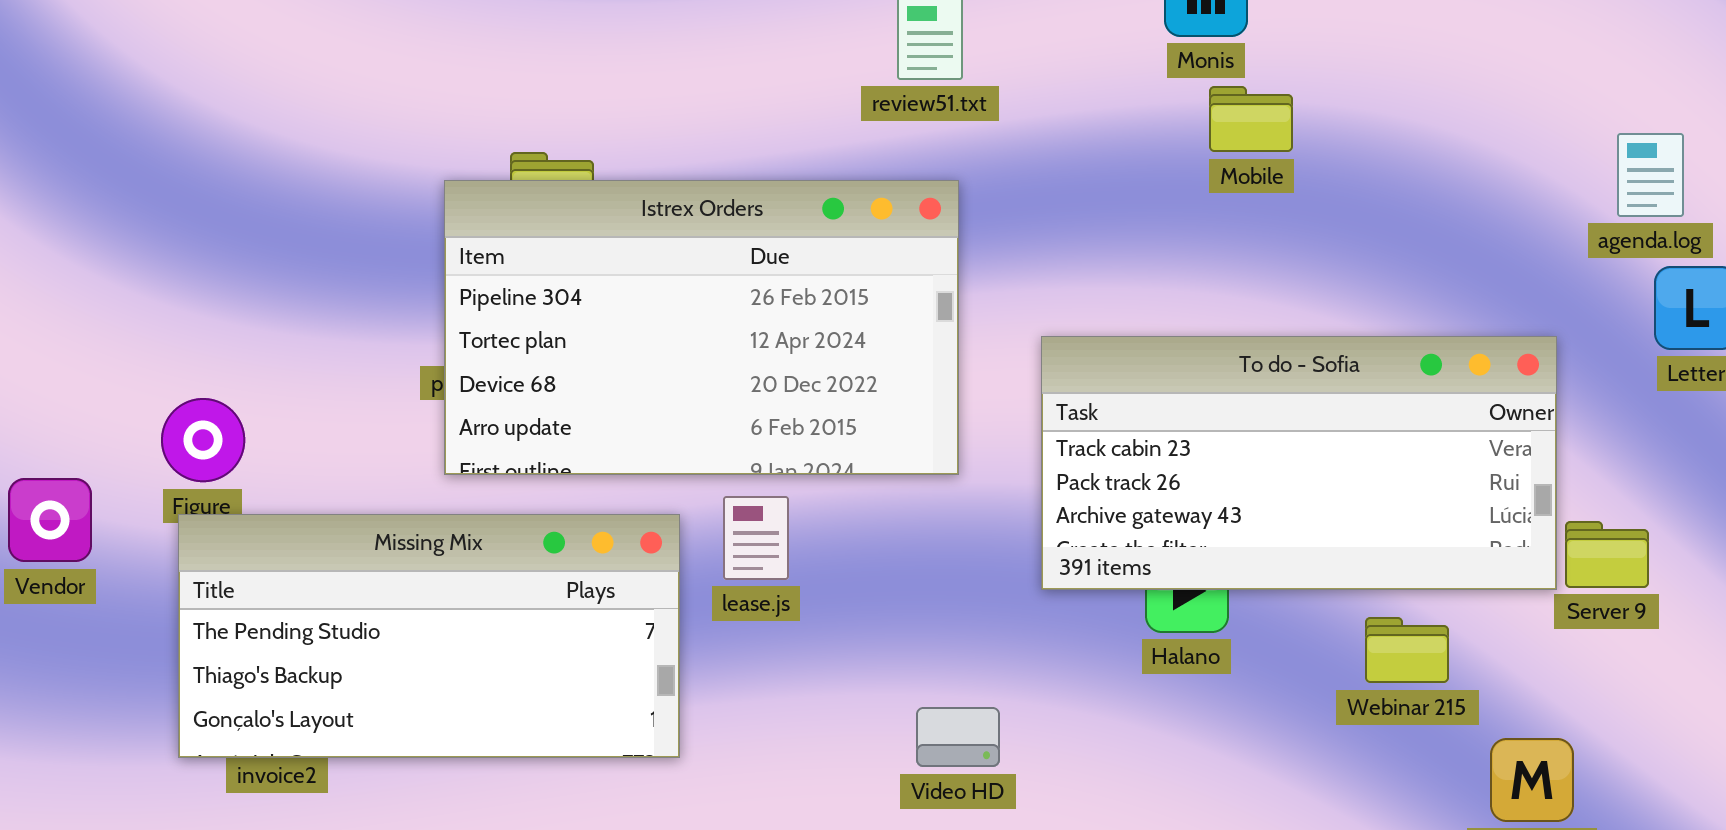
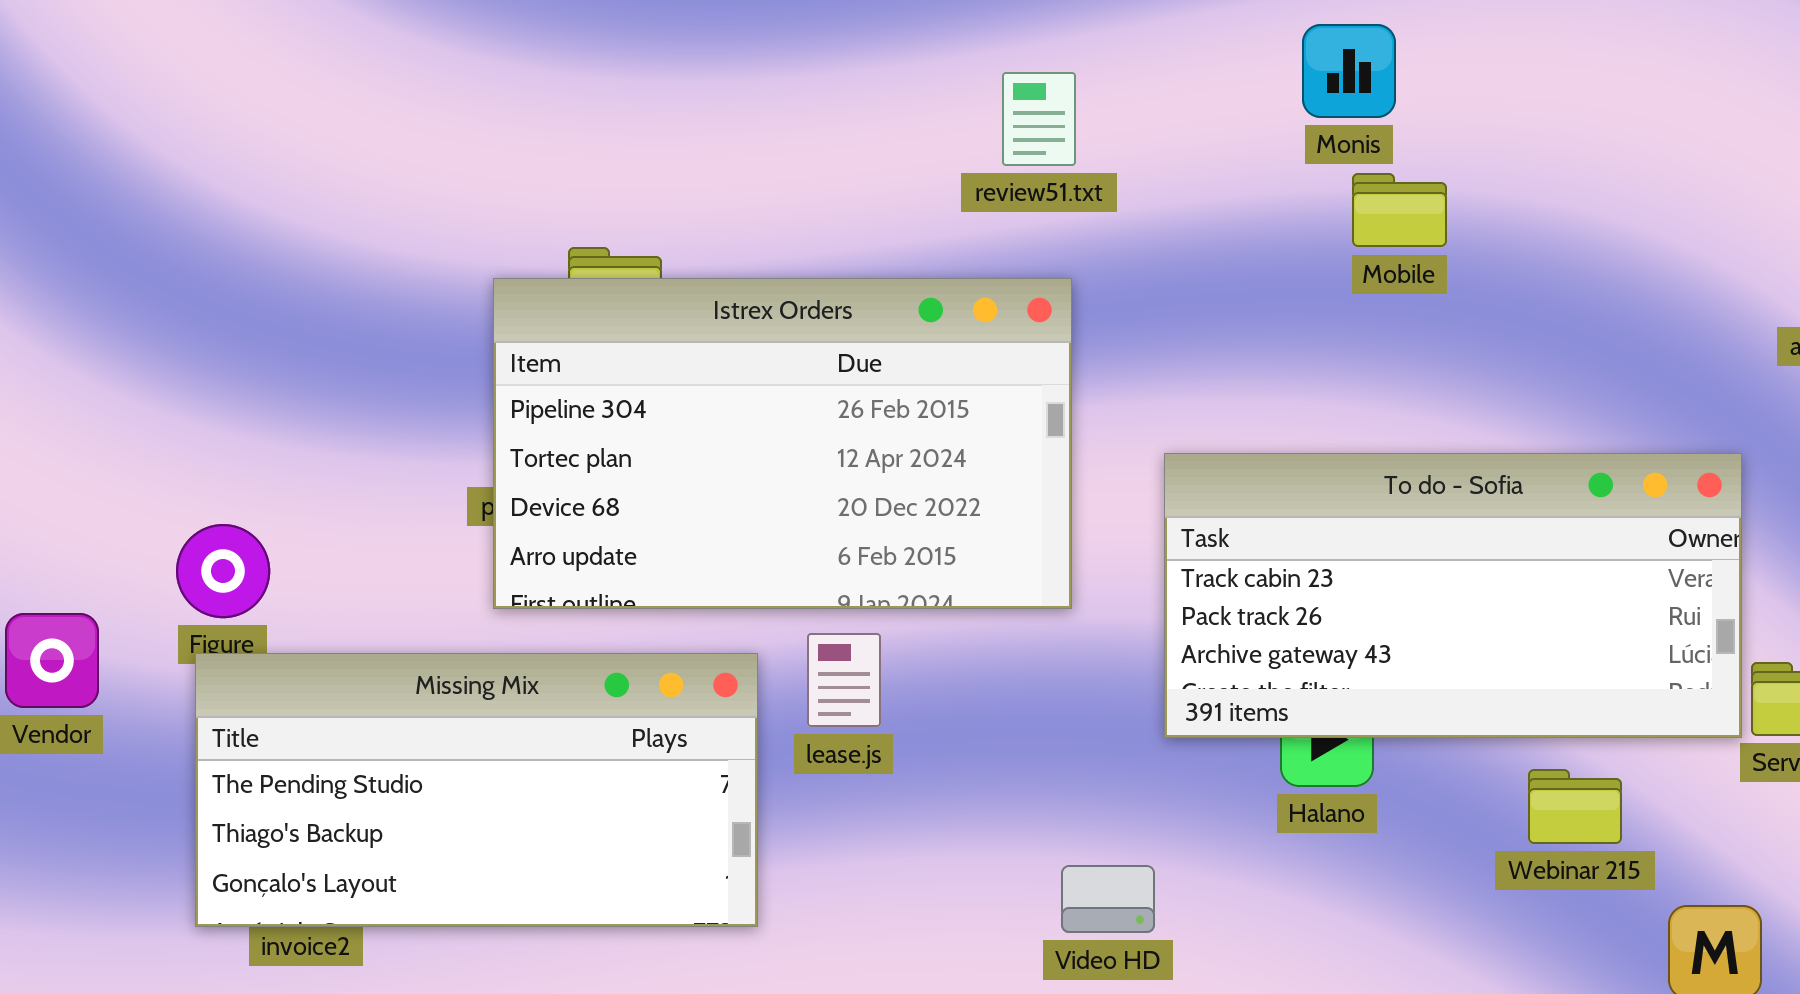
Video HD: [916,707,1000,767] -> [1061,865,1155,933], moved

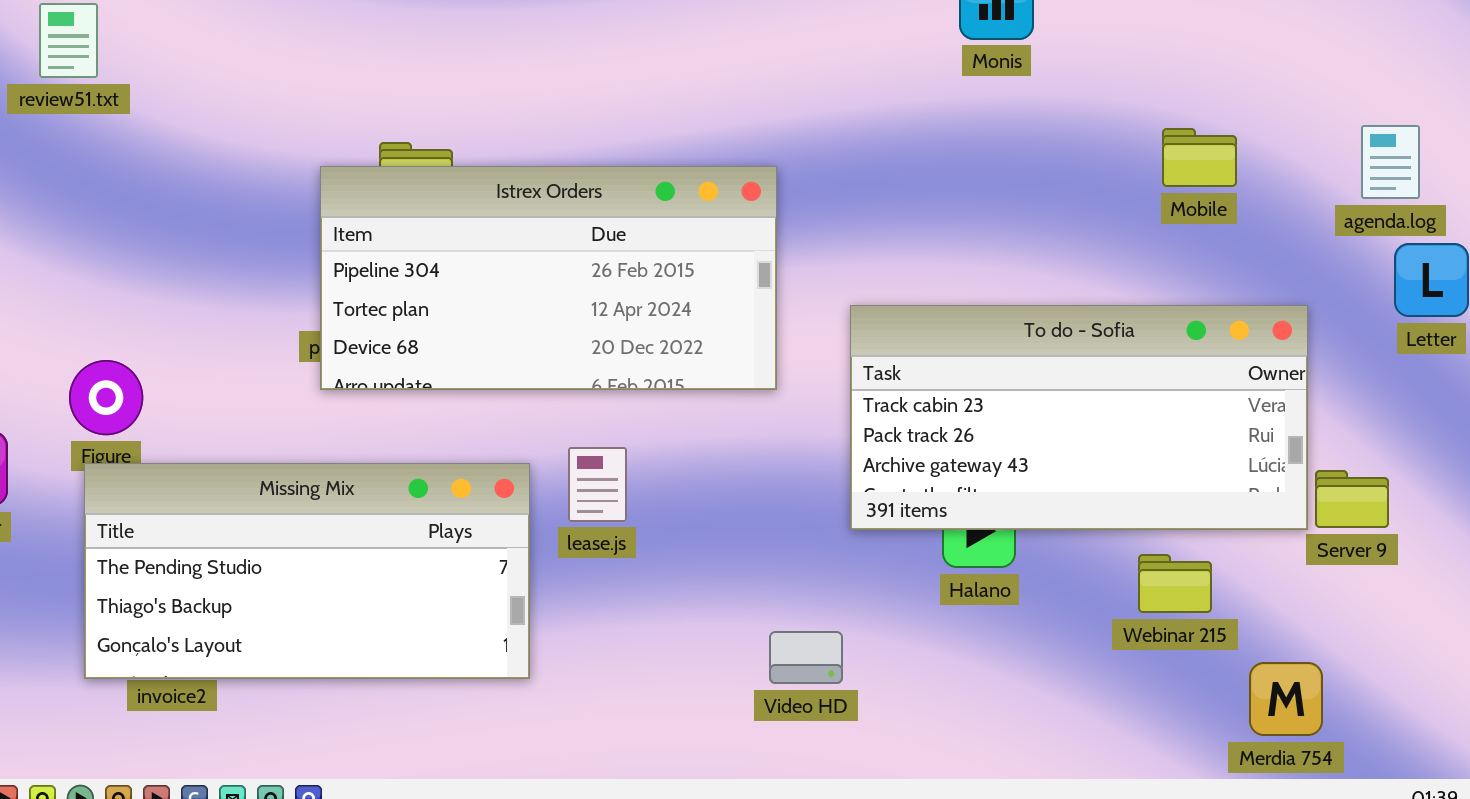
review51.txt: [1002,72,1076,166] -> [39,3,98,78], moved
Mobile: [1352,173,1447,247] -> [1162,128,1237,187], moved
Istrex Orders: [493,278,1072,609] -> [320,166,777,390], resized

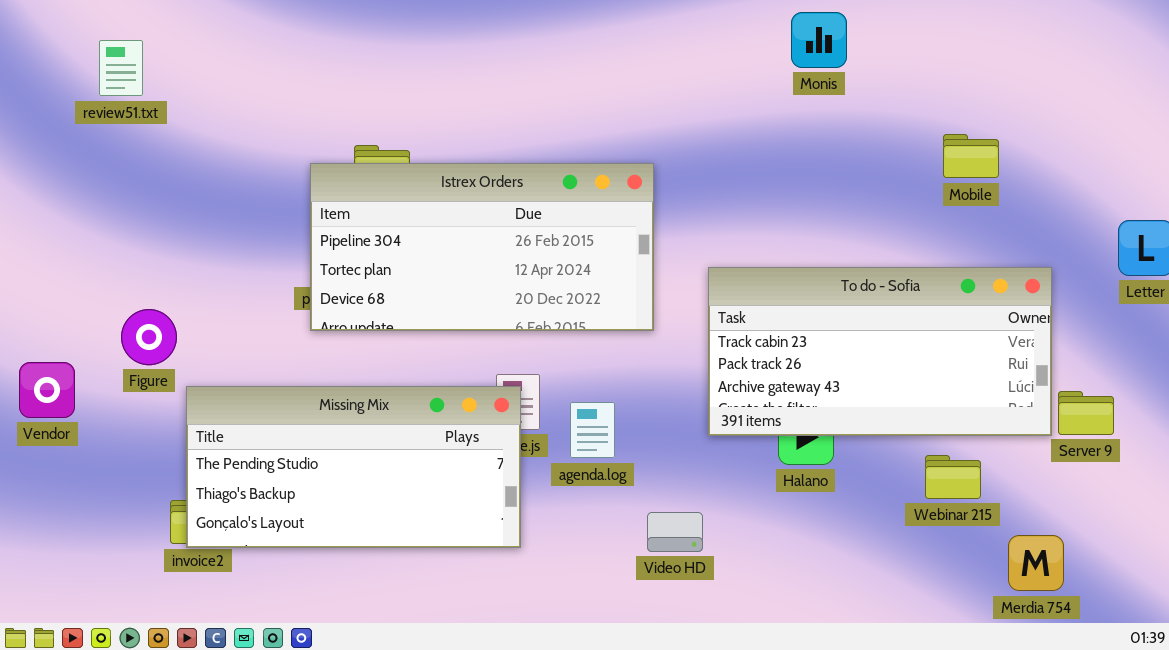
agenda.log: [1361,125,1420,199] -> [570,402,615,458], moved
Missing Mix: [84,463,530,679] -> [186,386,521,548], moved

